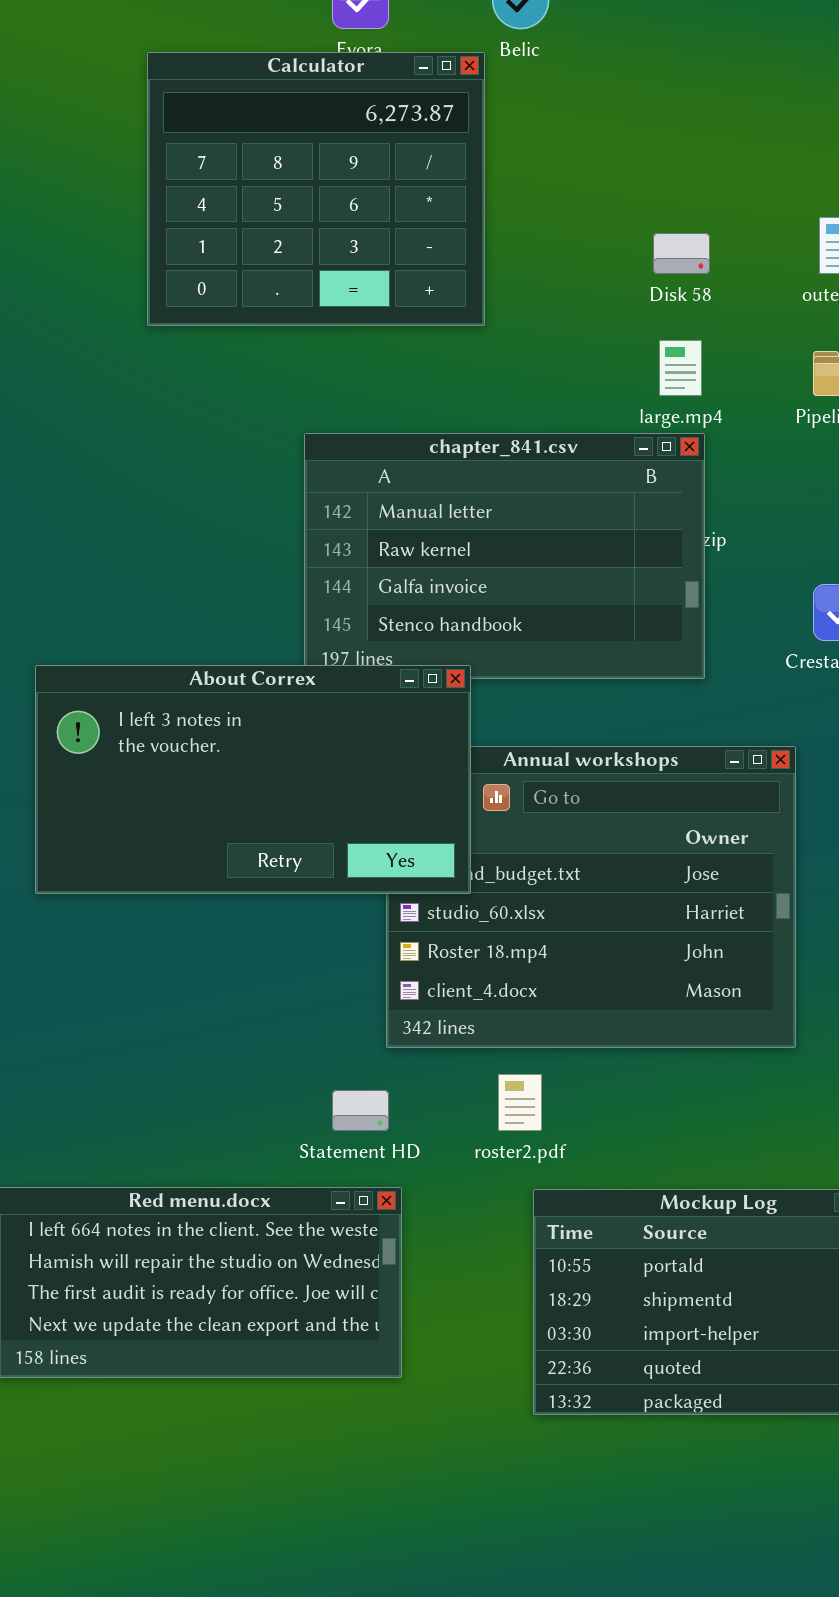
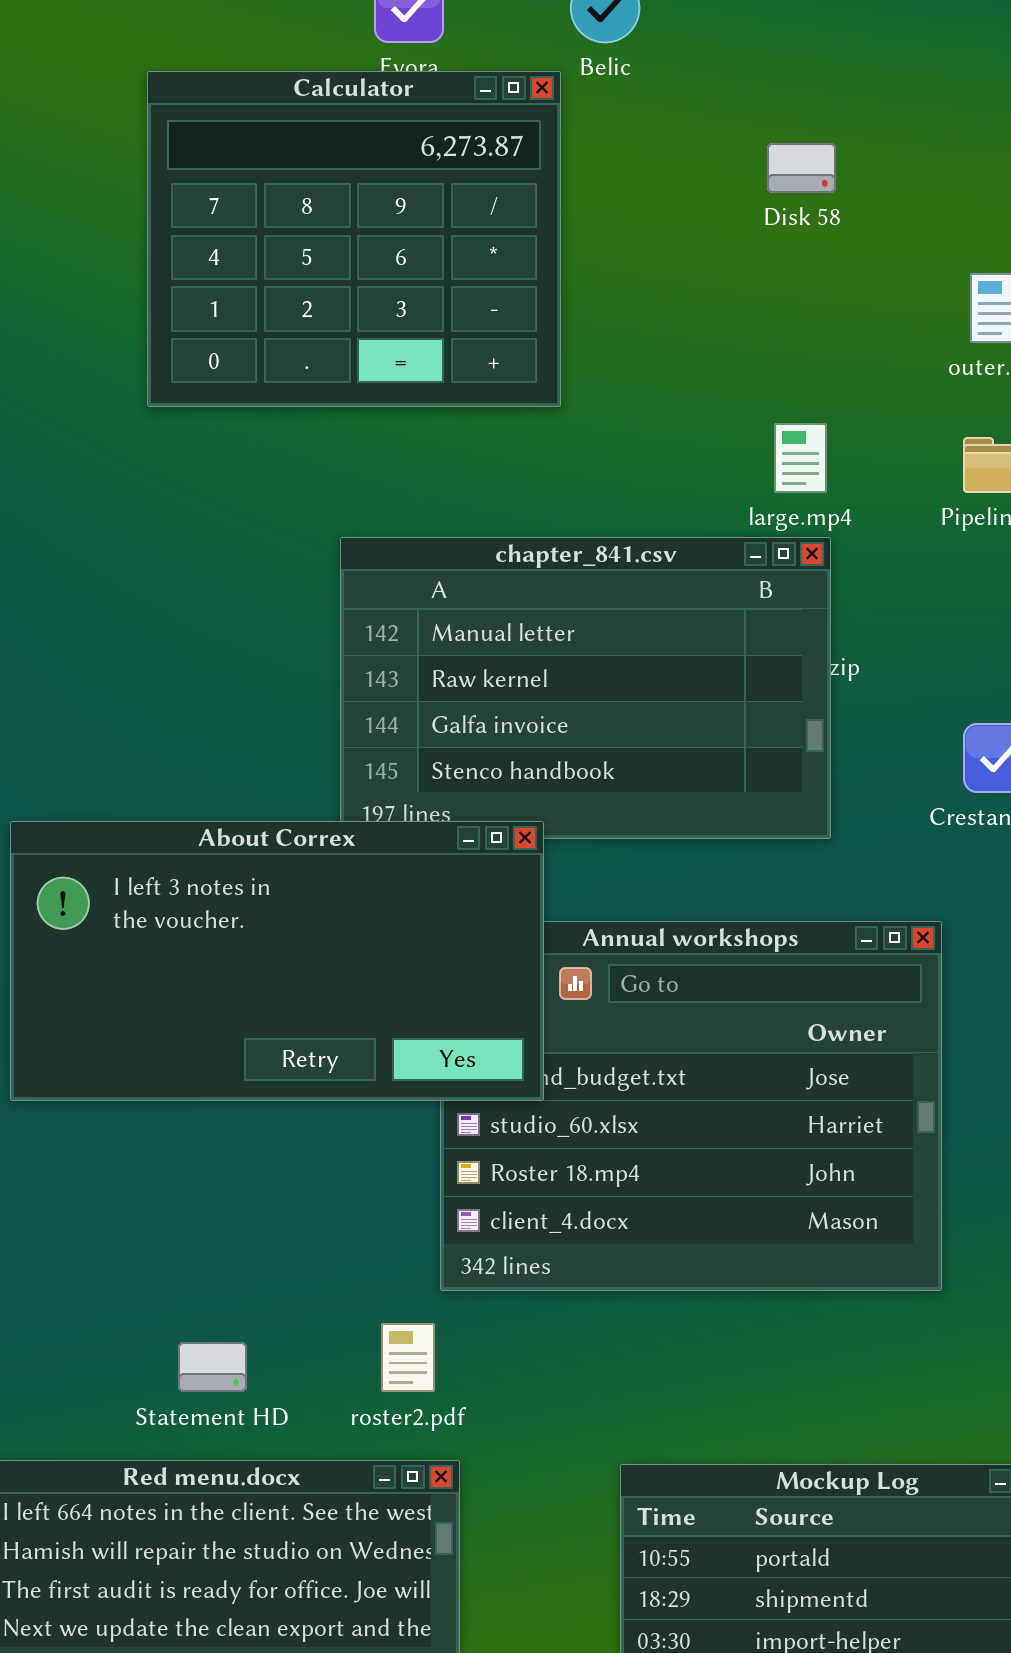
Disk 58: [653,233,710,274] -> [767,143,836,193], moved
roster2.pdf: [498,1074,542,1131] -> [381,1323,435,1392], moved
Statement HD: [332,1090,389,1131] -> [178,1342,247,1392], moved

